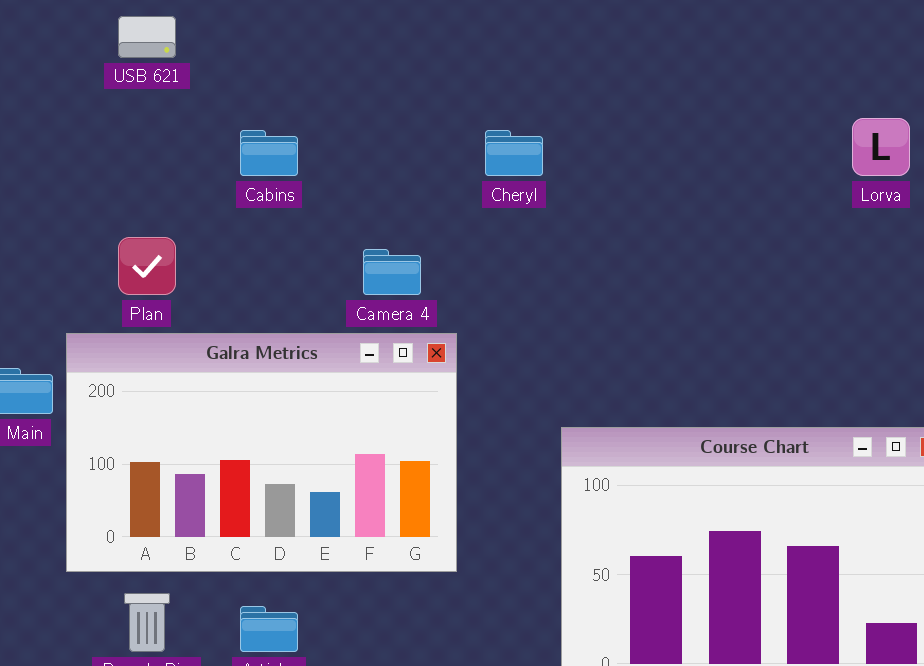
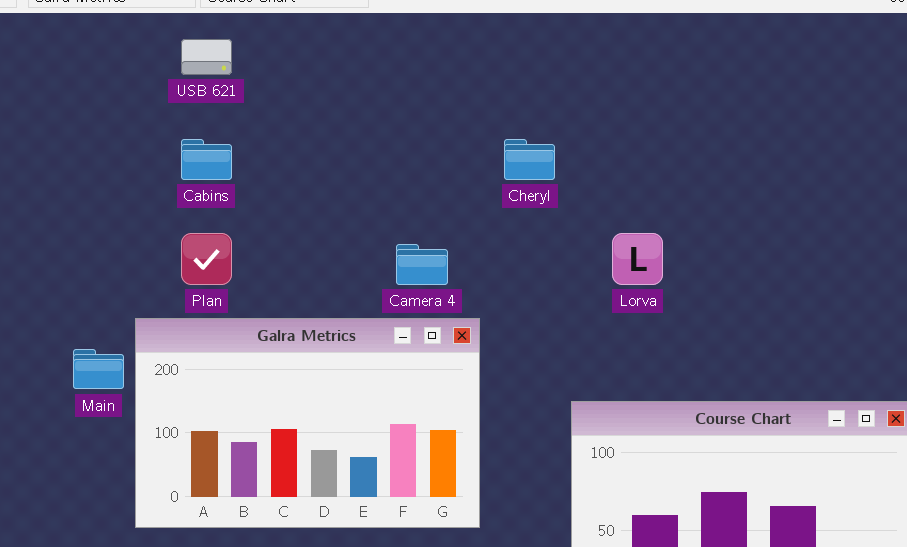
Lorva: [852,118,910,176] -> [612,233,663,285], moved
Cabins: [240,130,298,176] -> [181,139,232,180], moved

